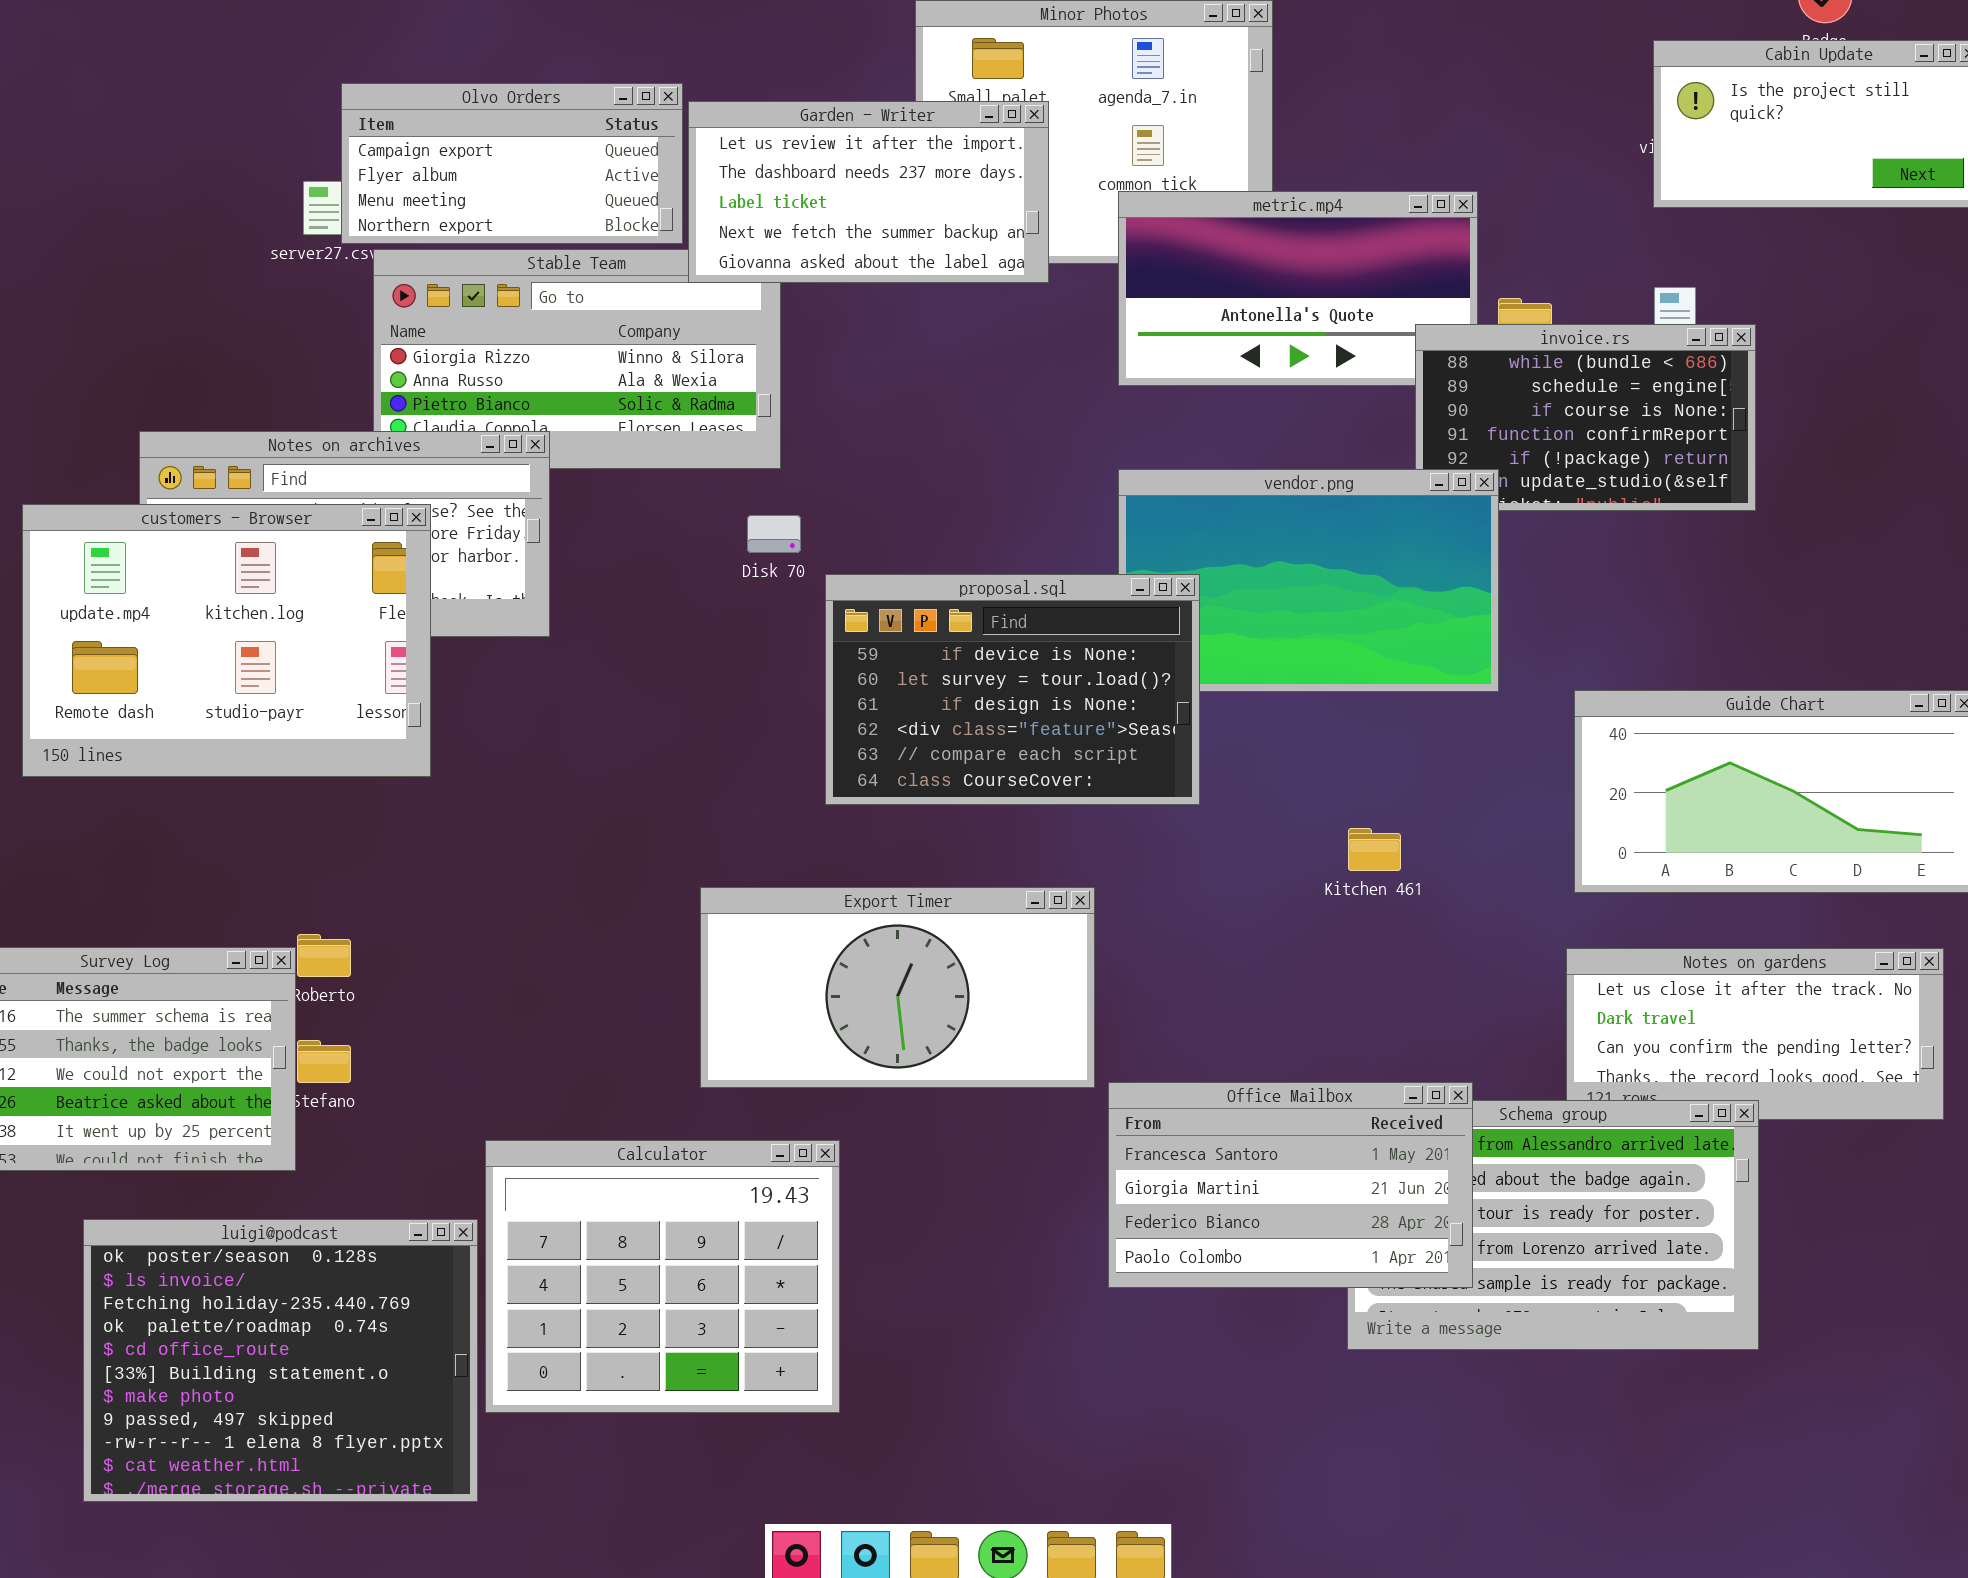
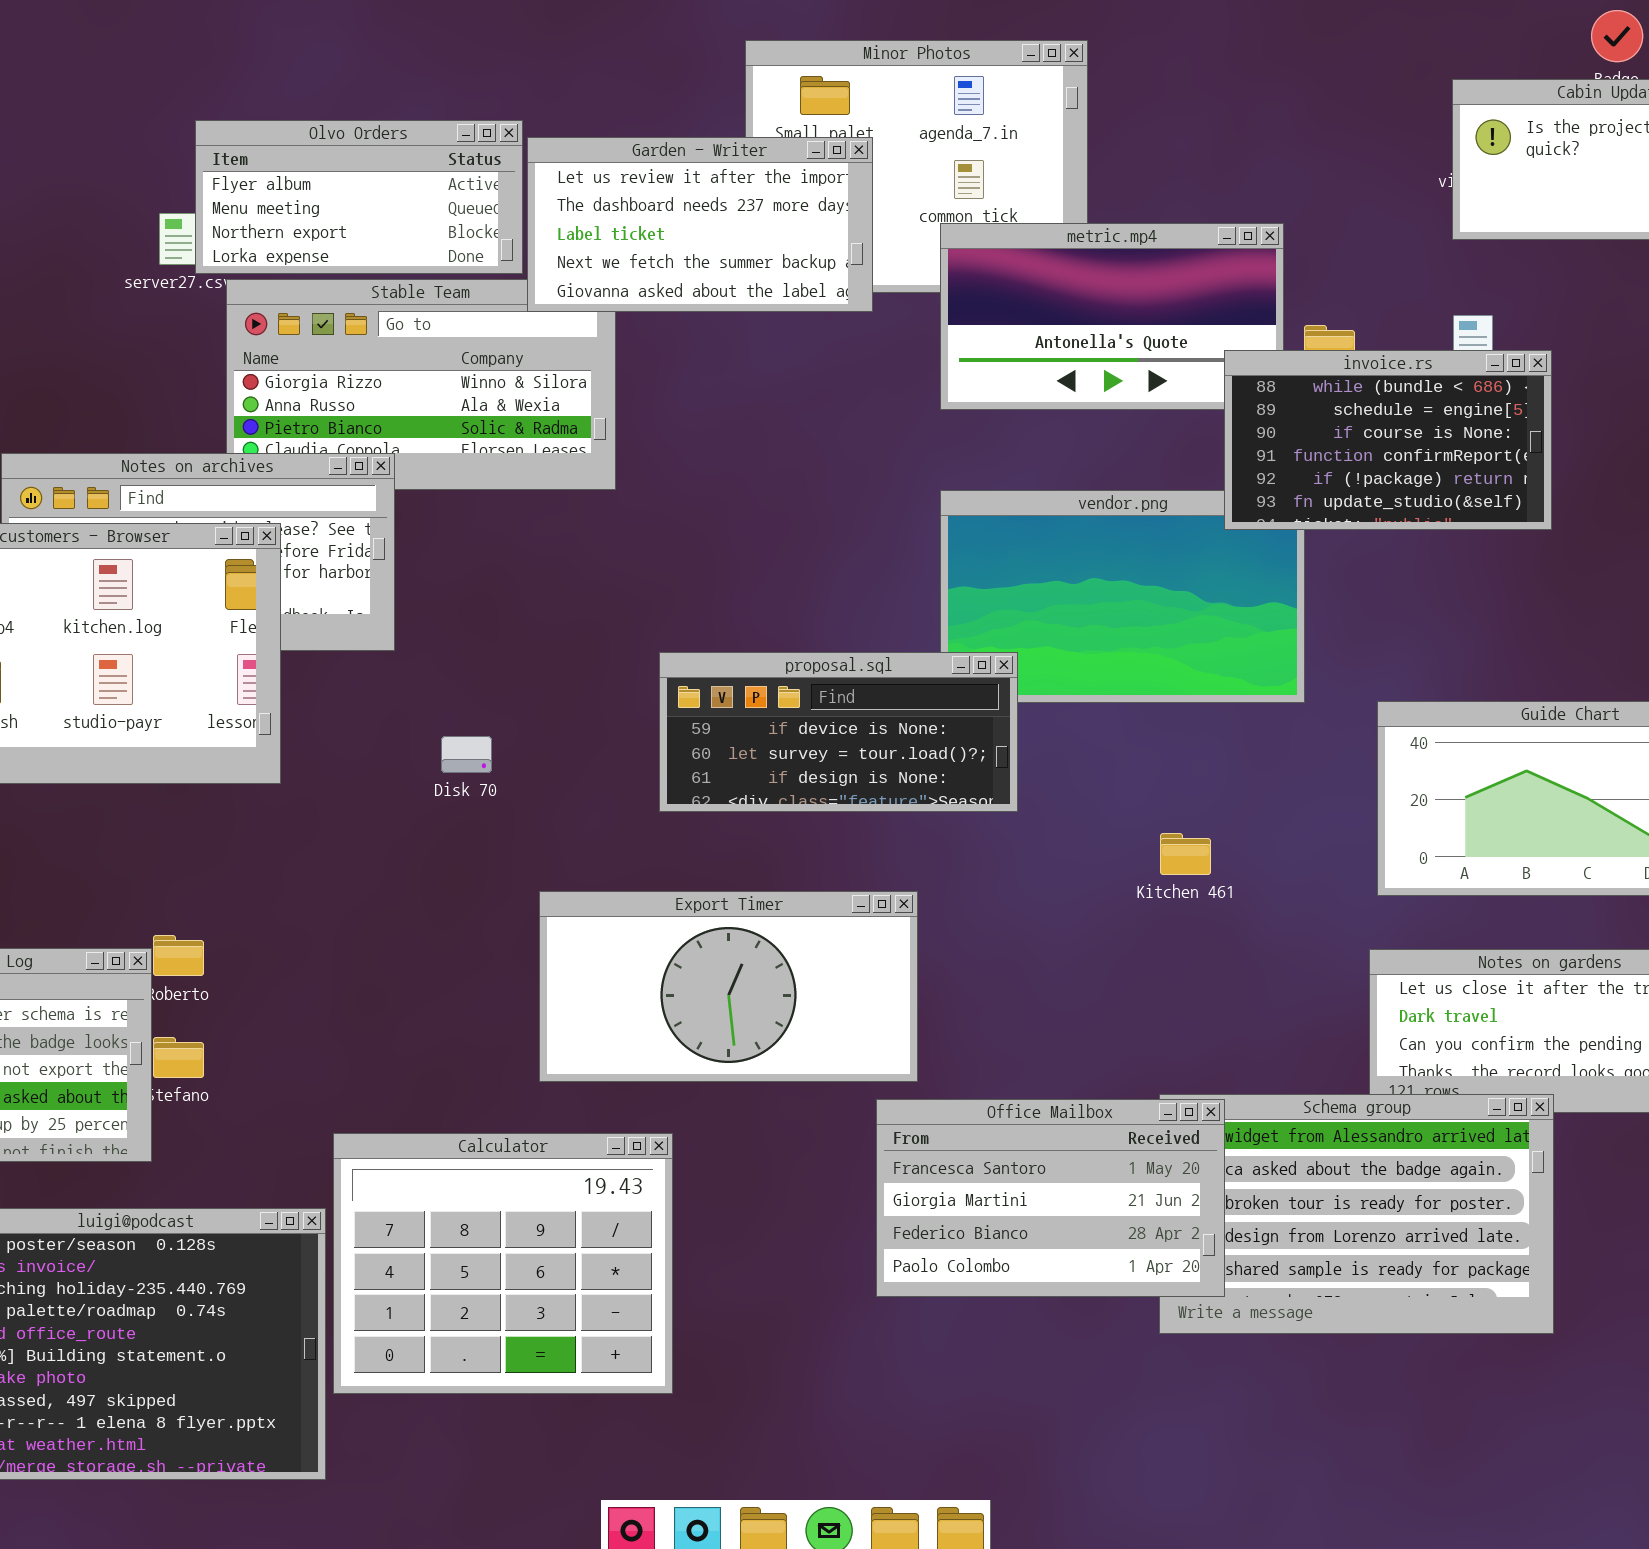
Olvo Orders: [341,83,683,244] -> [195,120,523,274], scrolled down 1 row
invoice.rs: [1415,324,1756,511] -> [1224,350,1552,530], raised
Disk 70: [747,515,801,553] -> [441,736,492,773], moved
proposal.sql: [825,574,1200,805] -> [659,652,1018,812], resized
Office Mailbox: [1108,1082,1473,1288] -> [876,1099,1225,1297], moved

